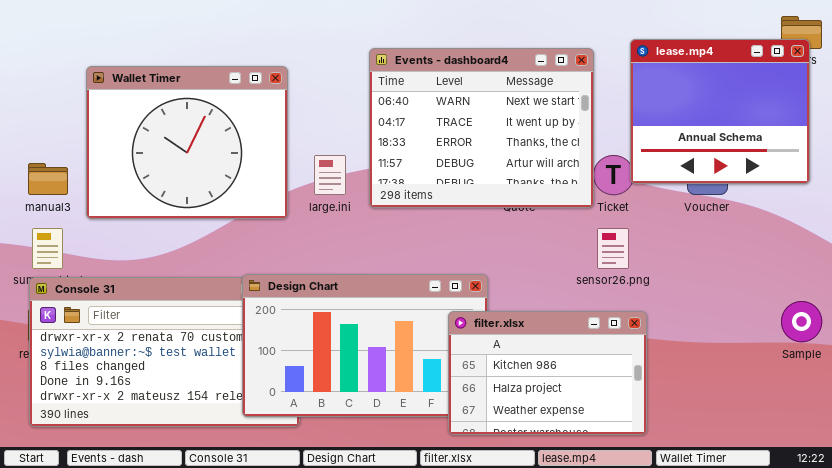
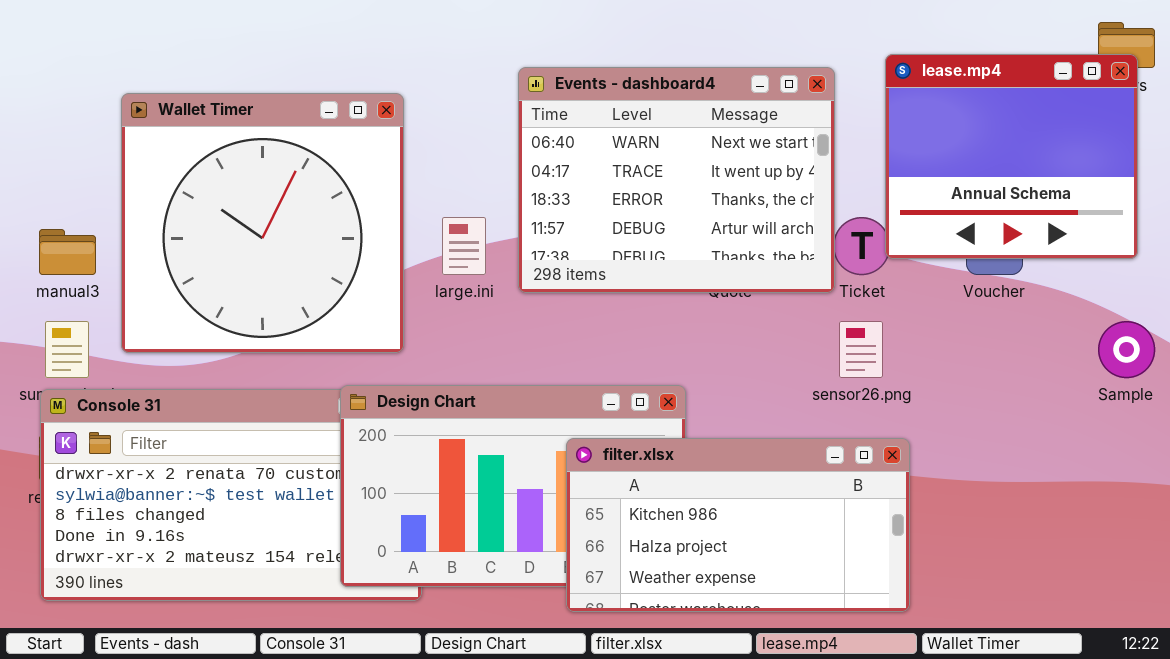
Wallet Timer: [86,66,288,219] -> [121,93,404,353], resized
Sample: [781,301,822,342] -> [1098,321,1155,378], moved
filter.xlsx: [448,311,647,435] -> [566,438,910,612], resized

